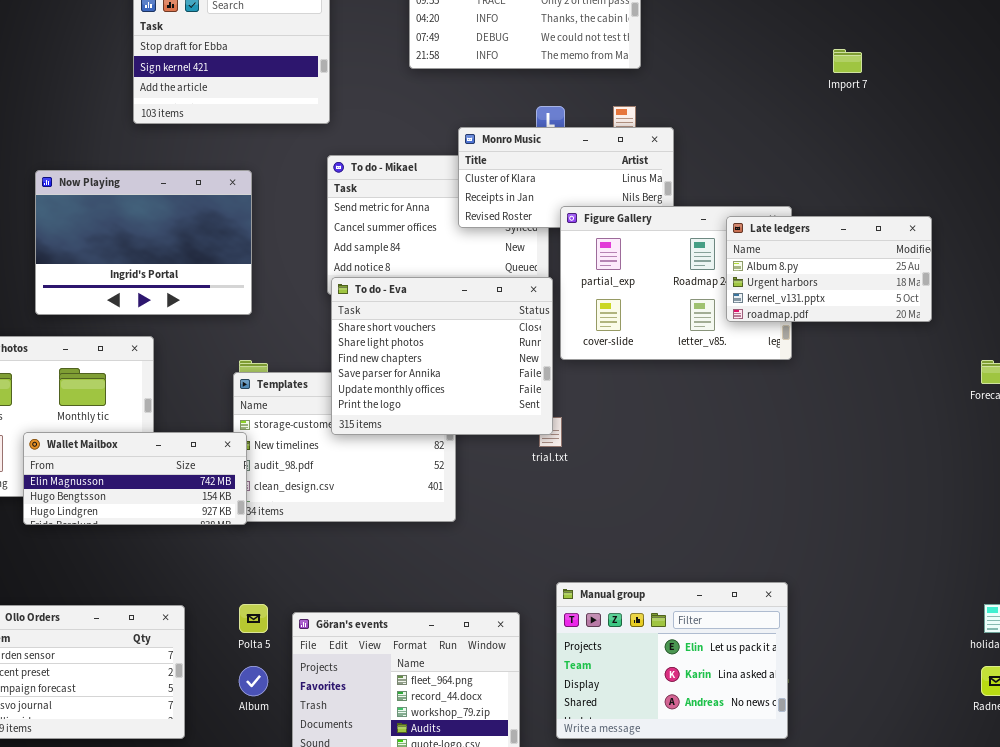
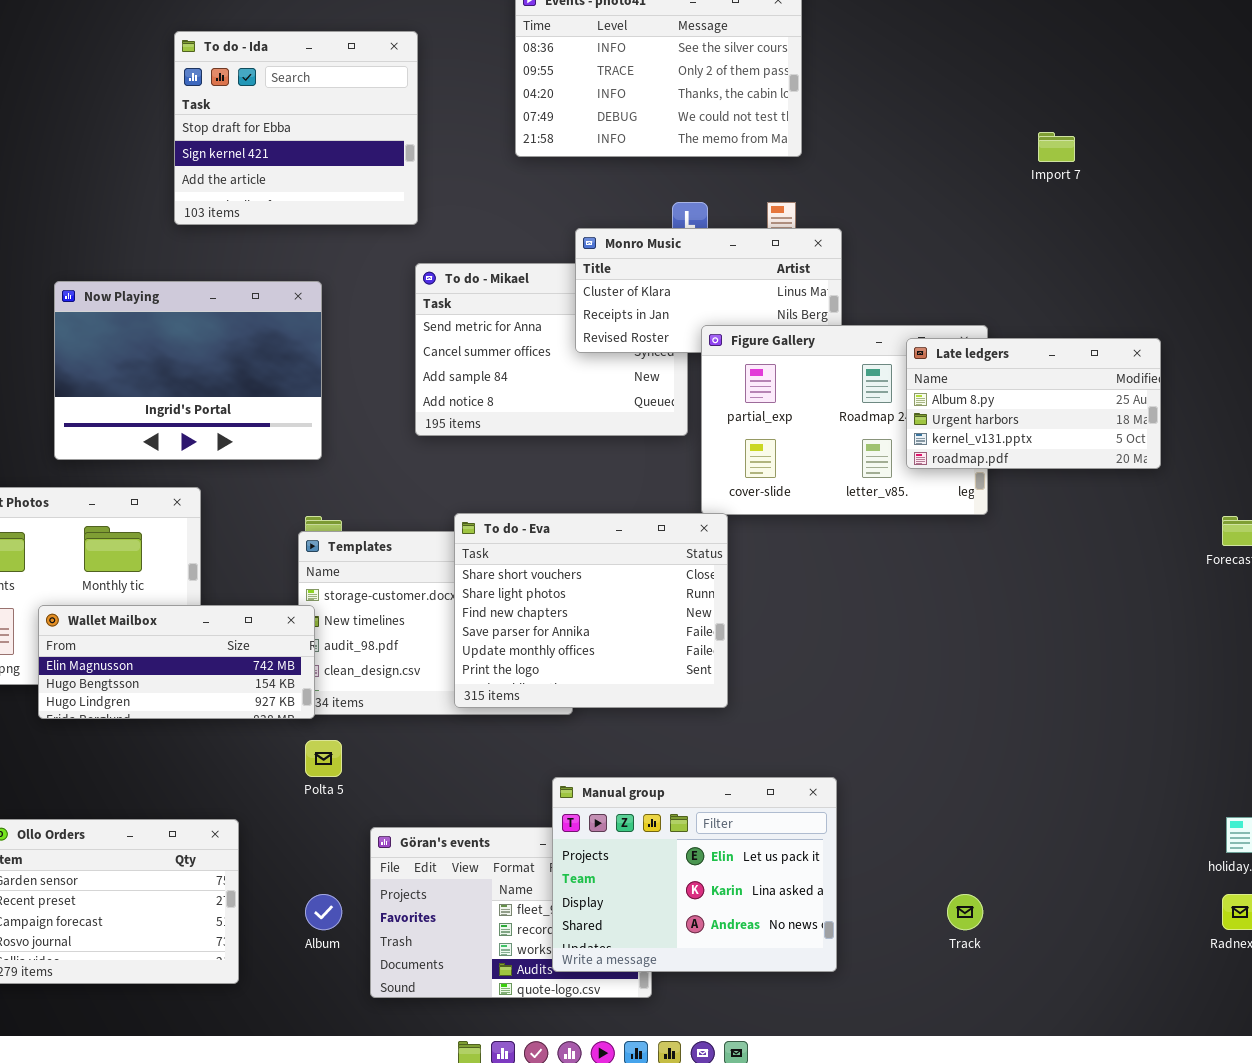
To do - Eva: [331,277,553,435] -> [454,513,728,708], moved
Manual group: [556,582,788,739] -> [552,777,837,972], moved
Polta 5: [239,604,268,633] -> [305,740,342,777], moved

